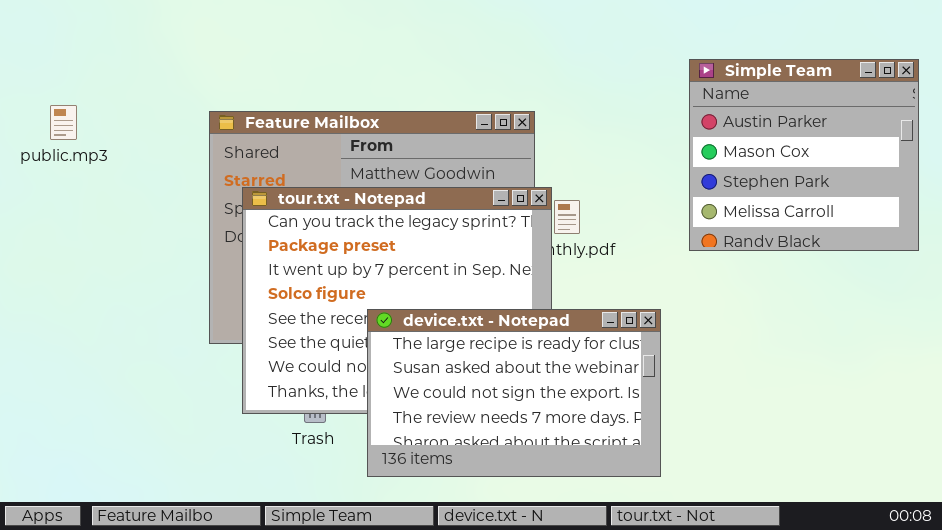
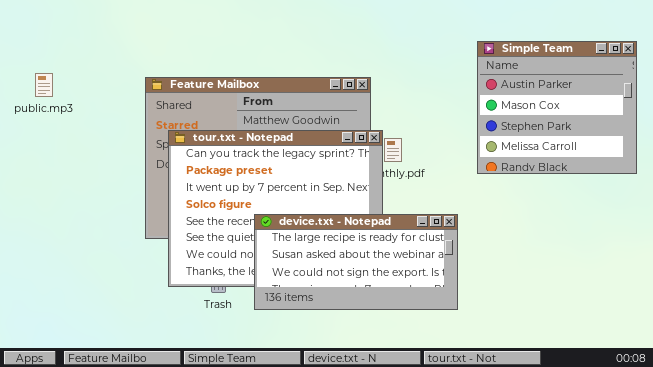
device.txt - Notepad: [367,309,661,477] -> [254,214,458,310], resized

